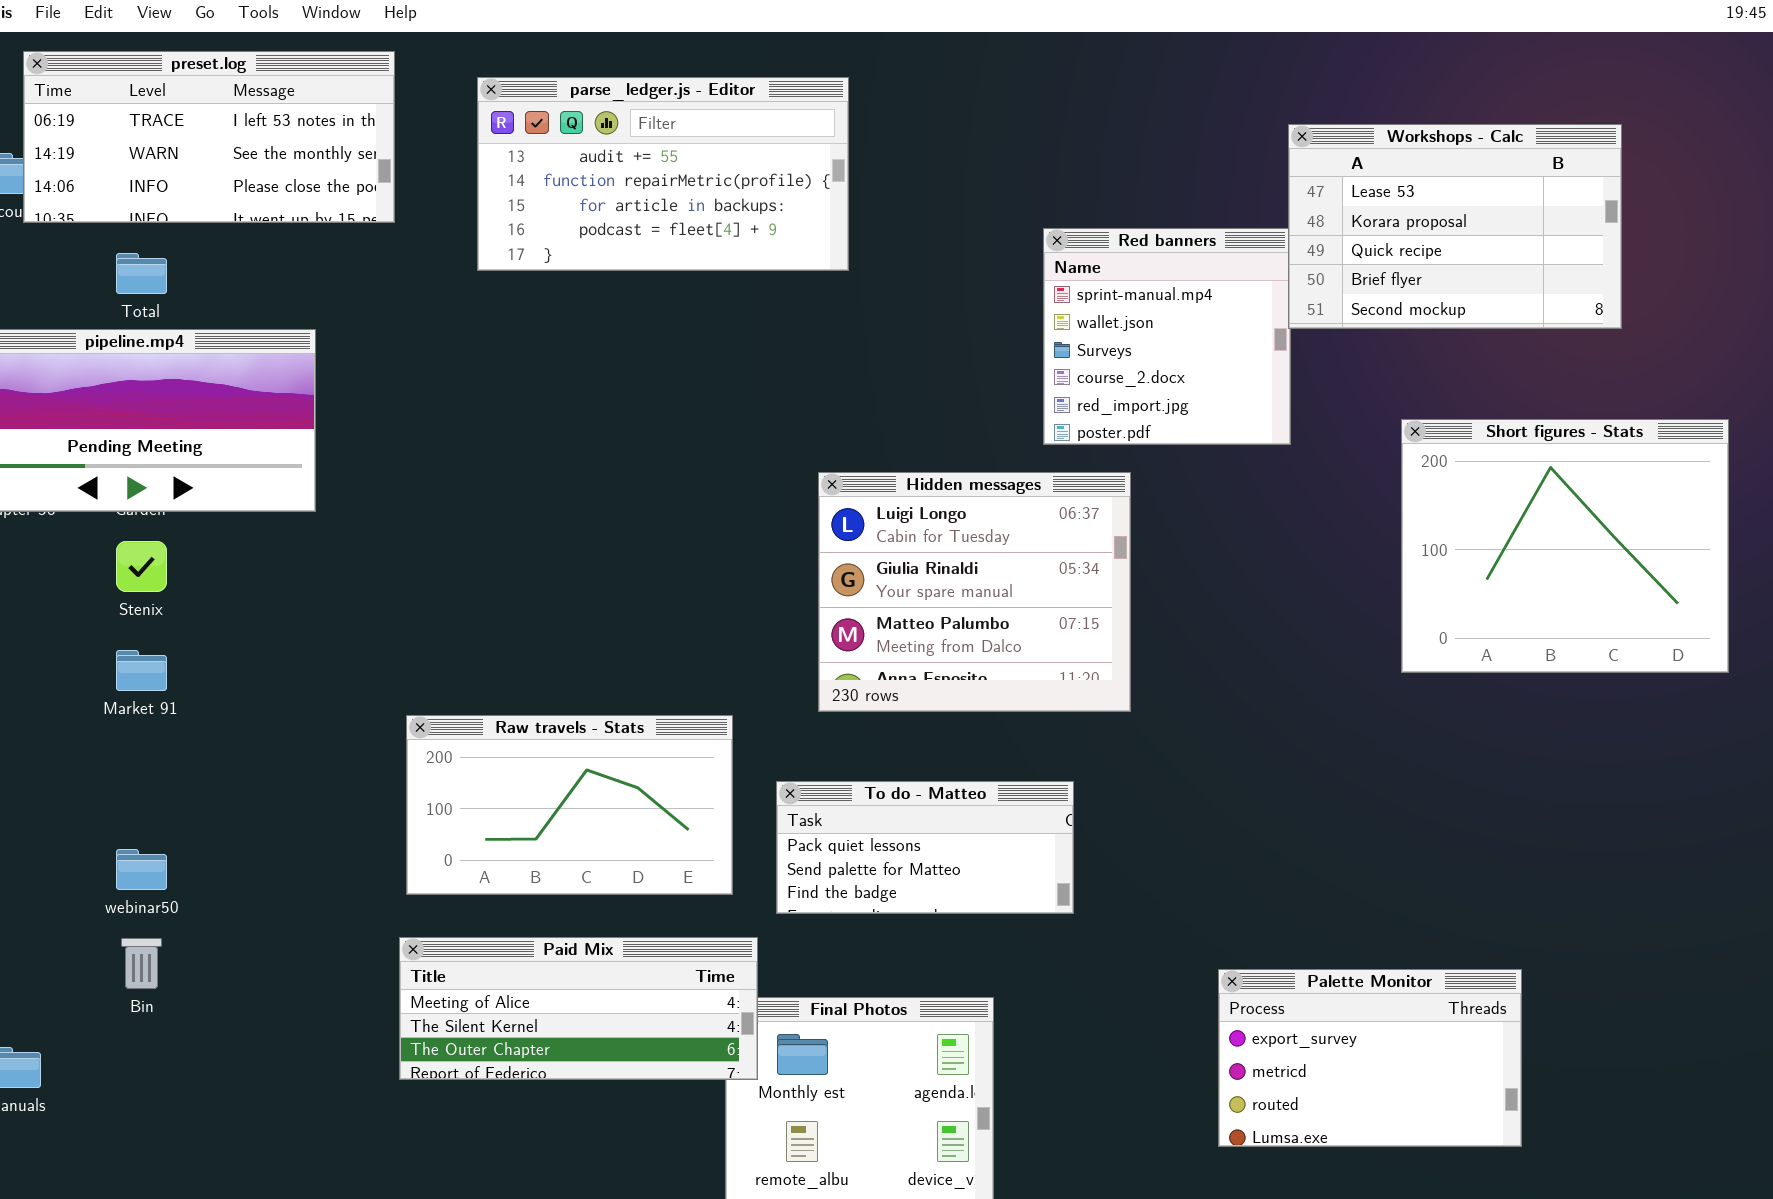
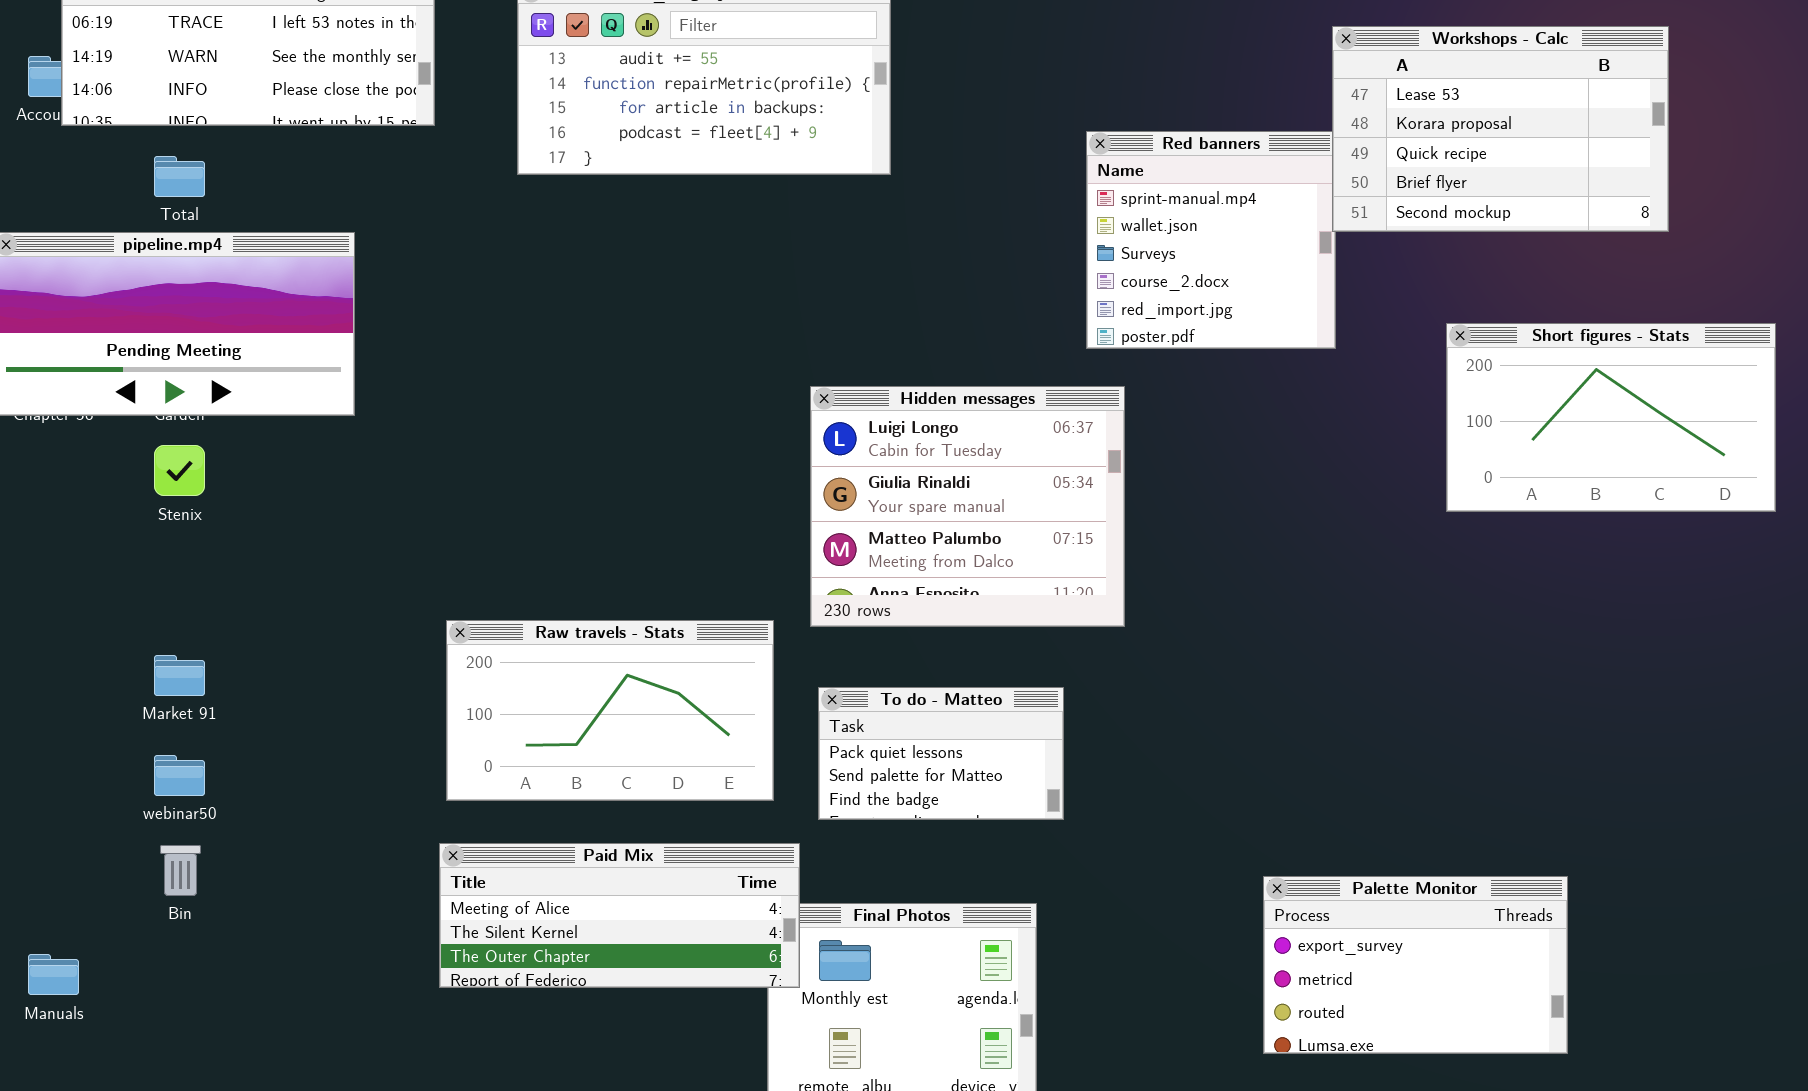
Short figures - Stats: [1401,419,1729,673] -> [1446,323,1776,512], resized
Hidden messages: [818,472,1131,712] -> [810,386,1125,627], moved
Market 91: [116,650,167,691] -> [154,655,205,696], moved
To do - Matteo: [776,781,1074,914] -> [818,687,1064,820], resized

